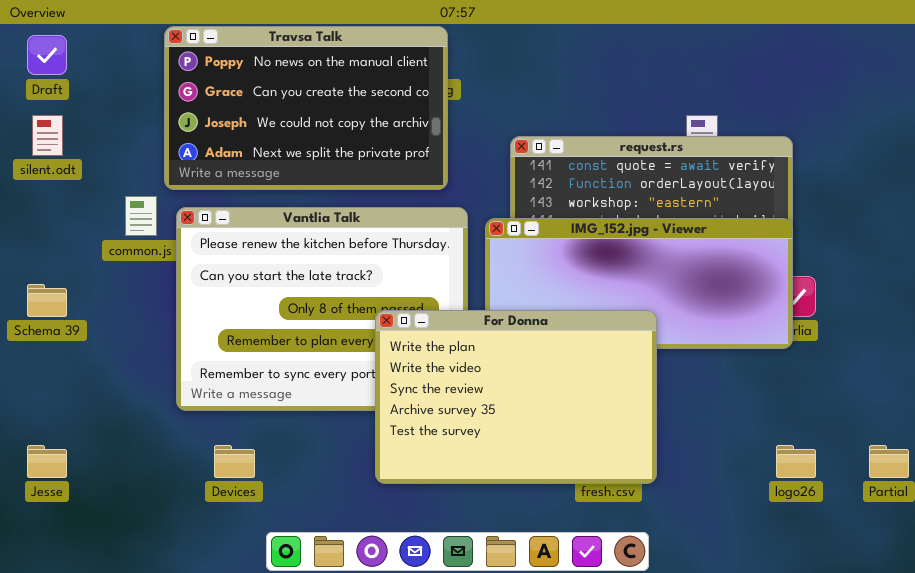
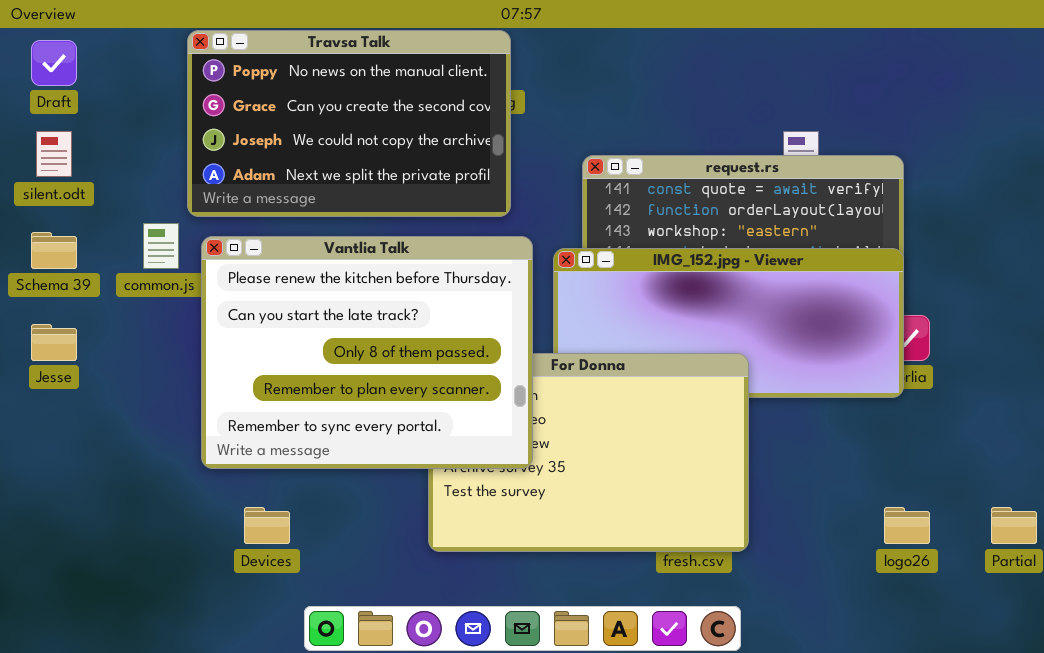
Vantlia Talk: [176,207,468,411] -> [201,236,533,469], raised
Schema 39: [27,284,67,317] -> [31,232,77,269], moved
Jesse: [27,445,67,478] -> [31,324,77,361], moved

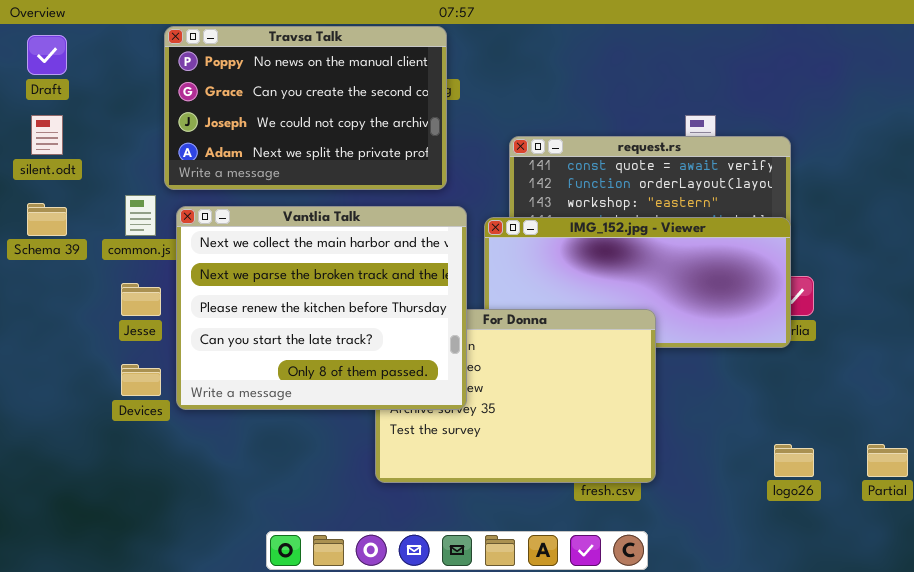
Vantlia Talk: [201,236,533,469] -> [176,206,467,410], scrolled up 2 rows
Jesse: [31,324,77,361] -> [121,283,161,316], moved
Devices: [244,507,290,544] -> [121,364,161,396], moved

